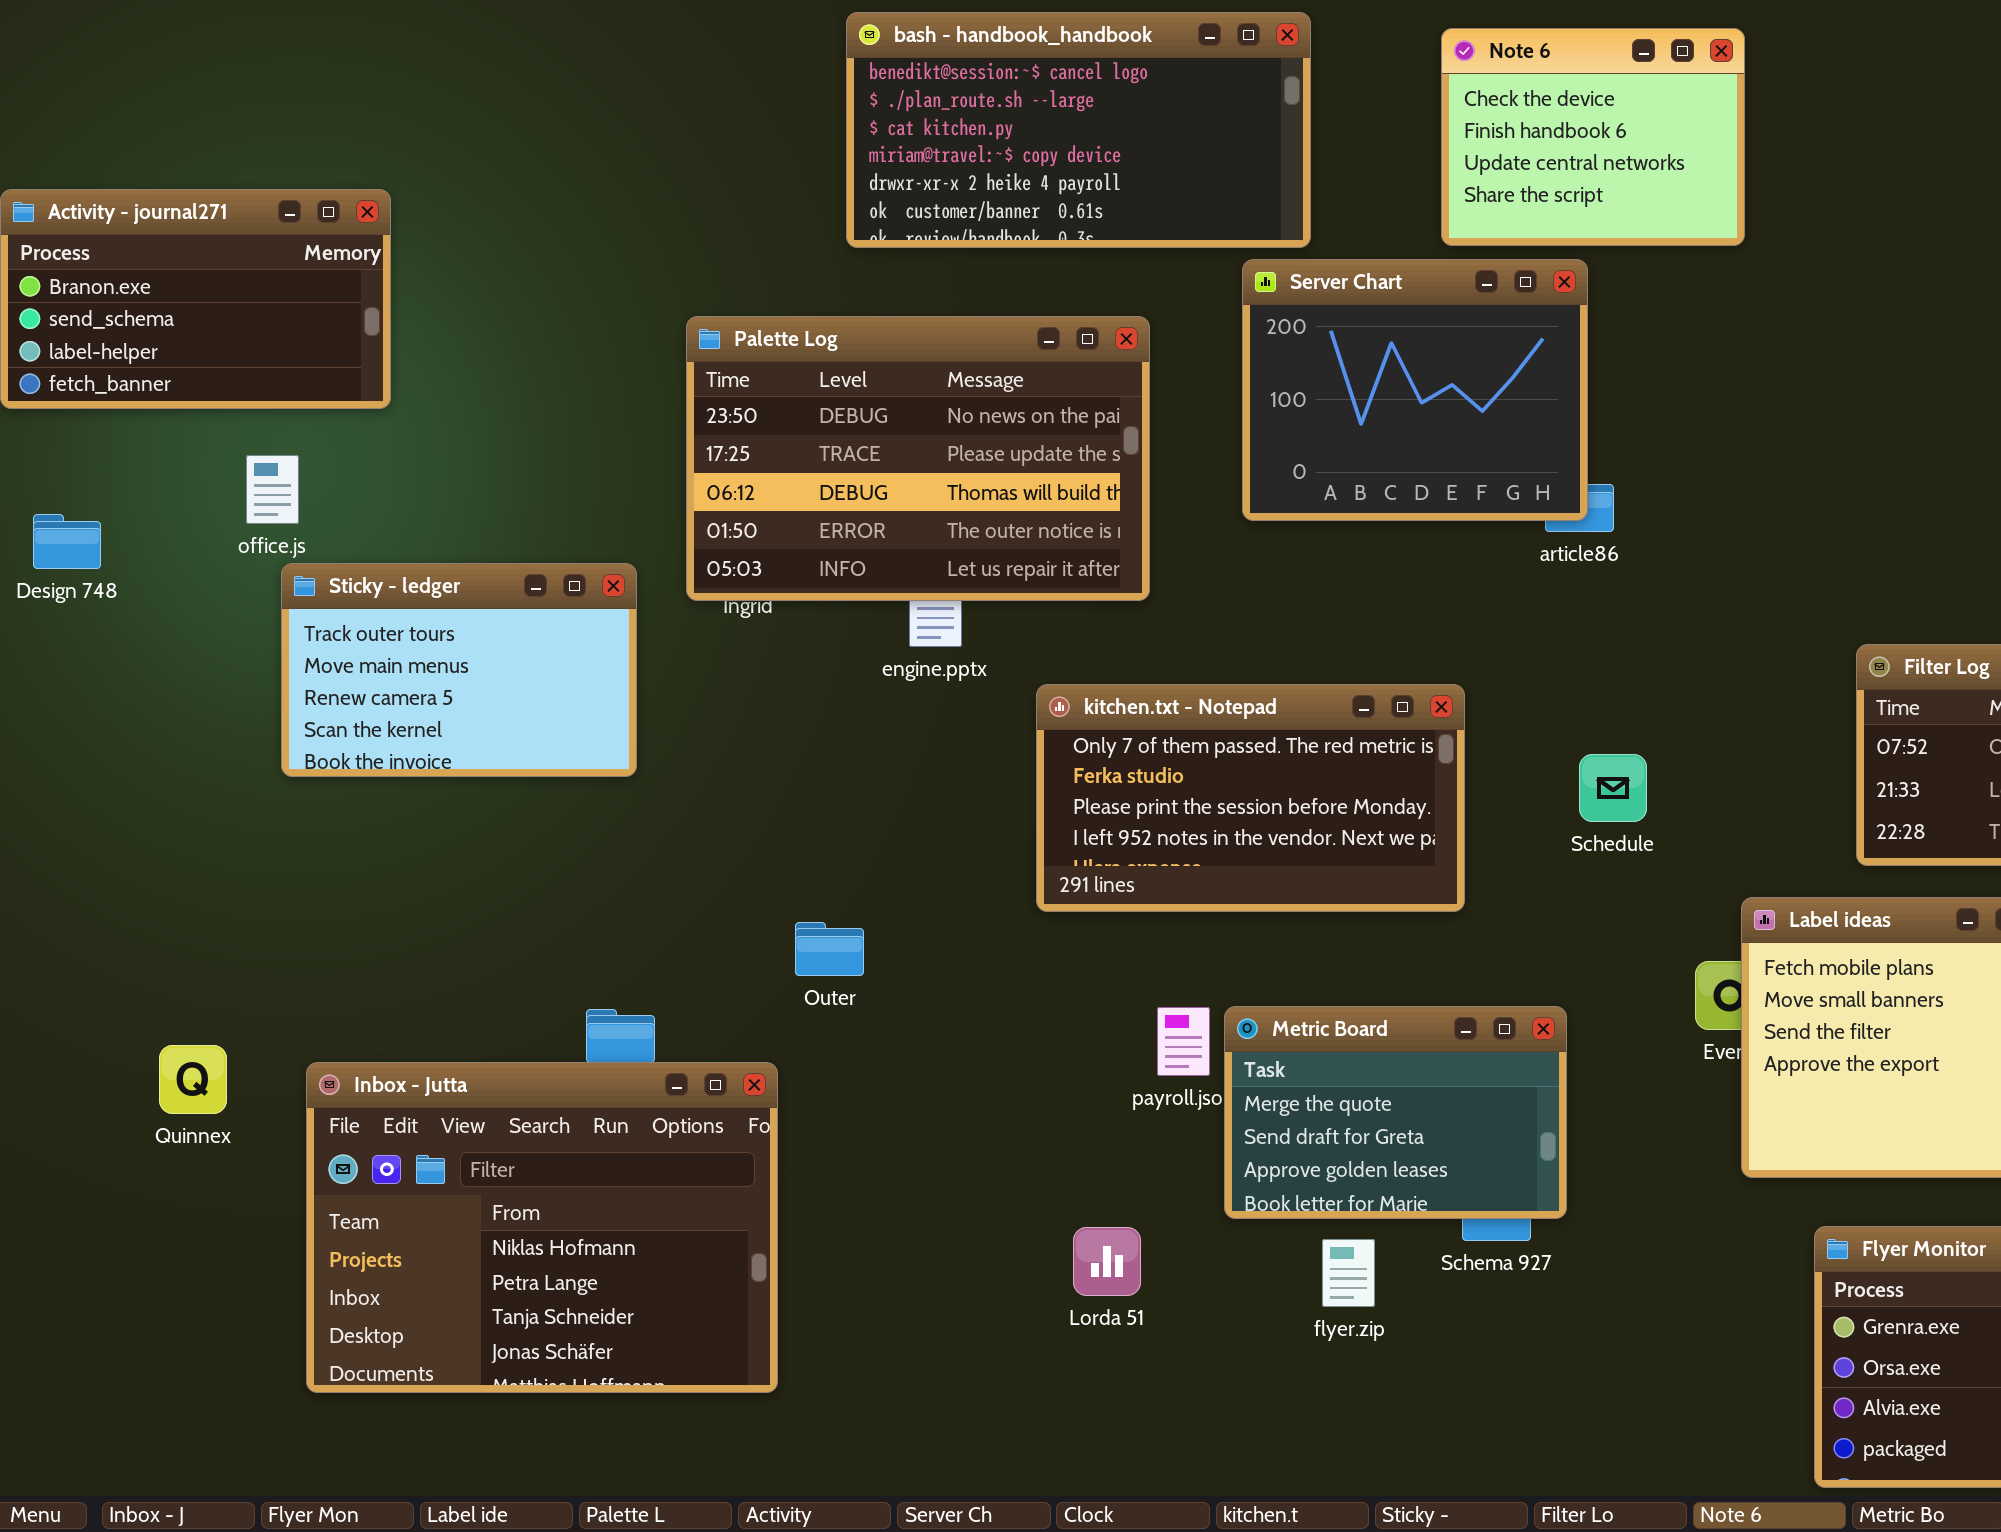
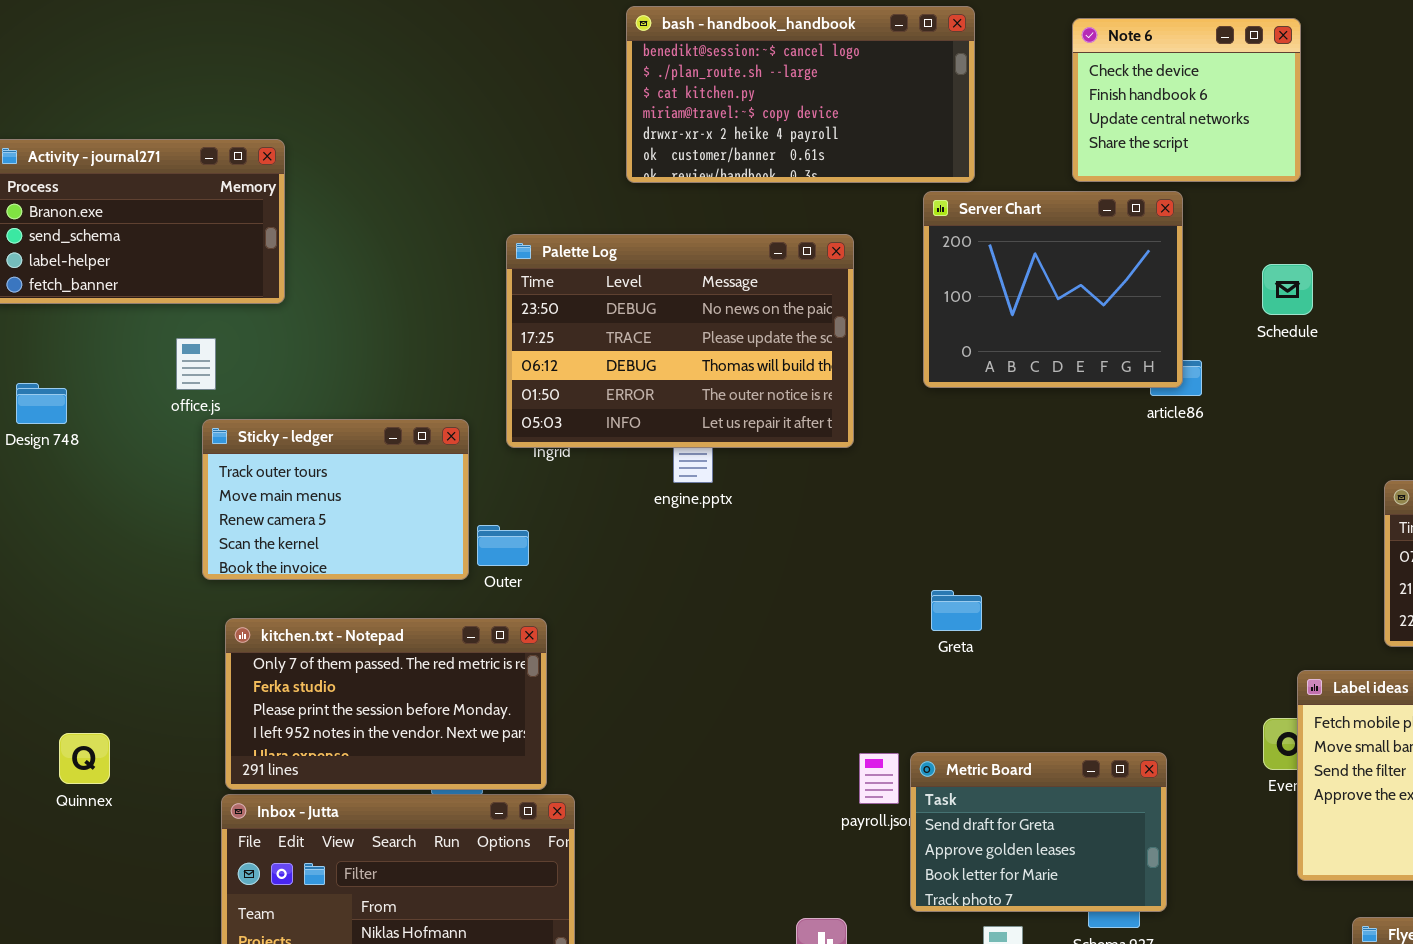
kitchen.txt - Notepad: [1036,684,1465,912] -> [225,618,547,790], moved
Schedule: [1579,754,1647,822] -> [1262,264,1313,315], moved
Outer: [795,922,864,976] -> [477,525,529,566], moved
Metric Board: [1224,1006,1567,1219] -> [910,752,1167,912], scrolled down 1 row
Quinnex: [159,1045,227,1114] -> [59,733,110,784], moved

